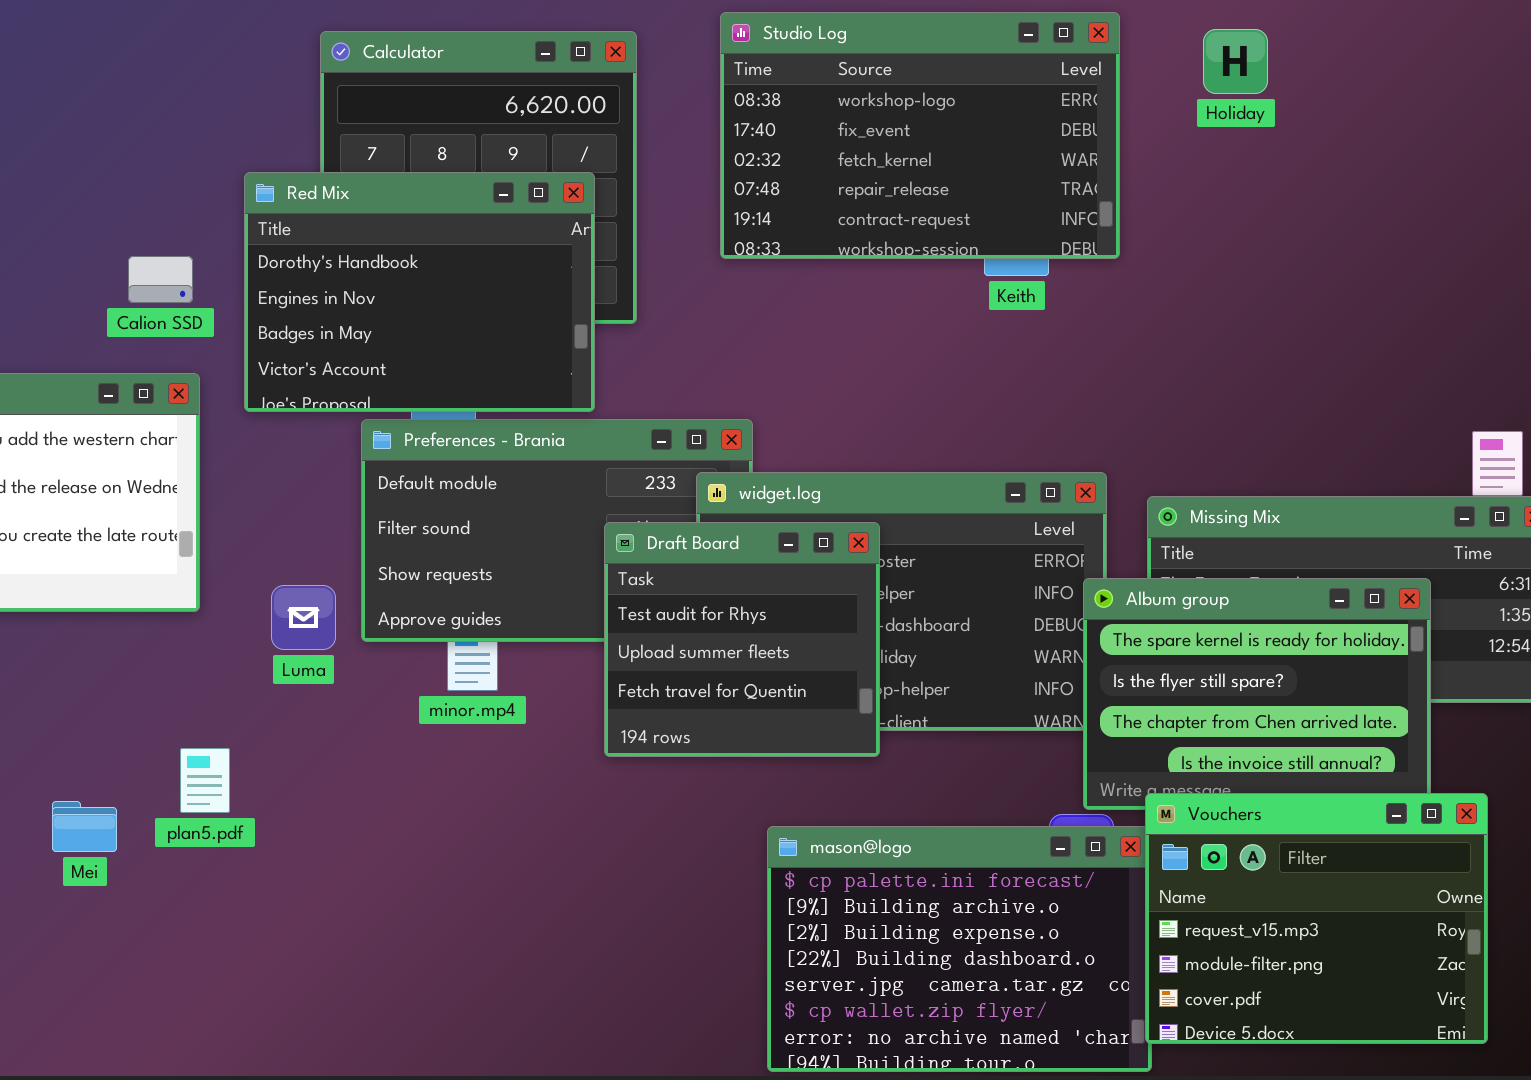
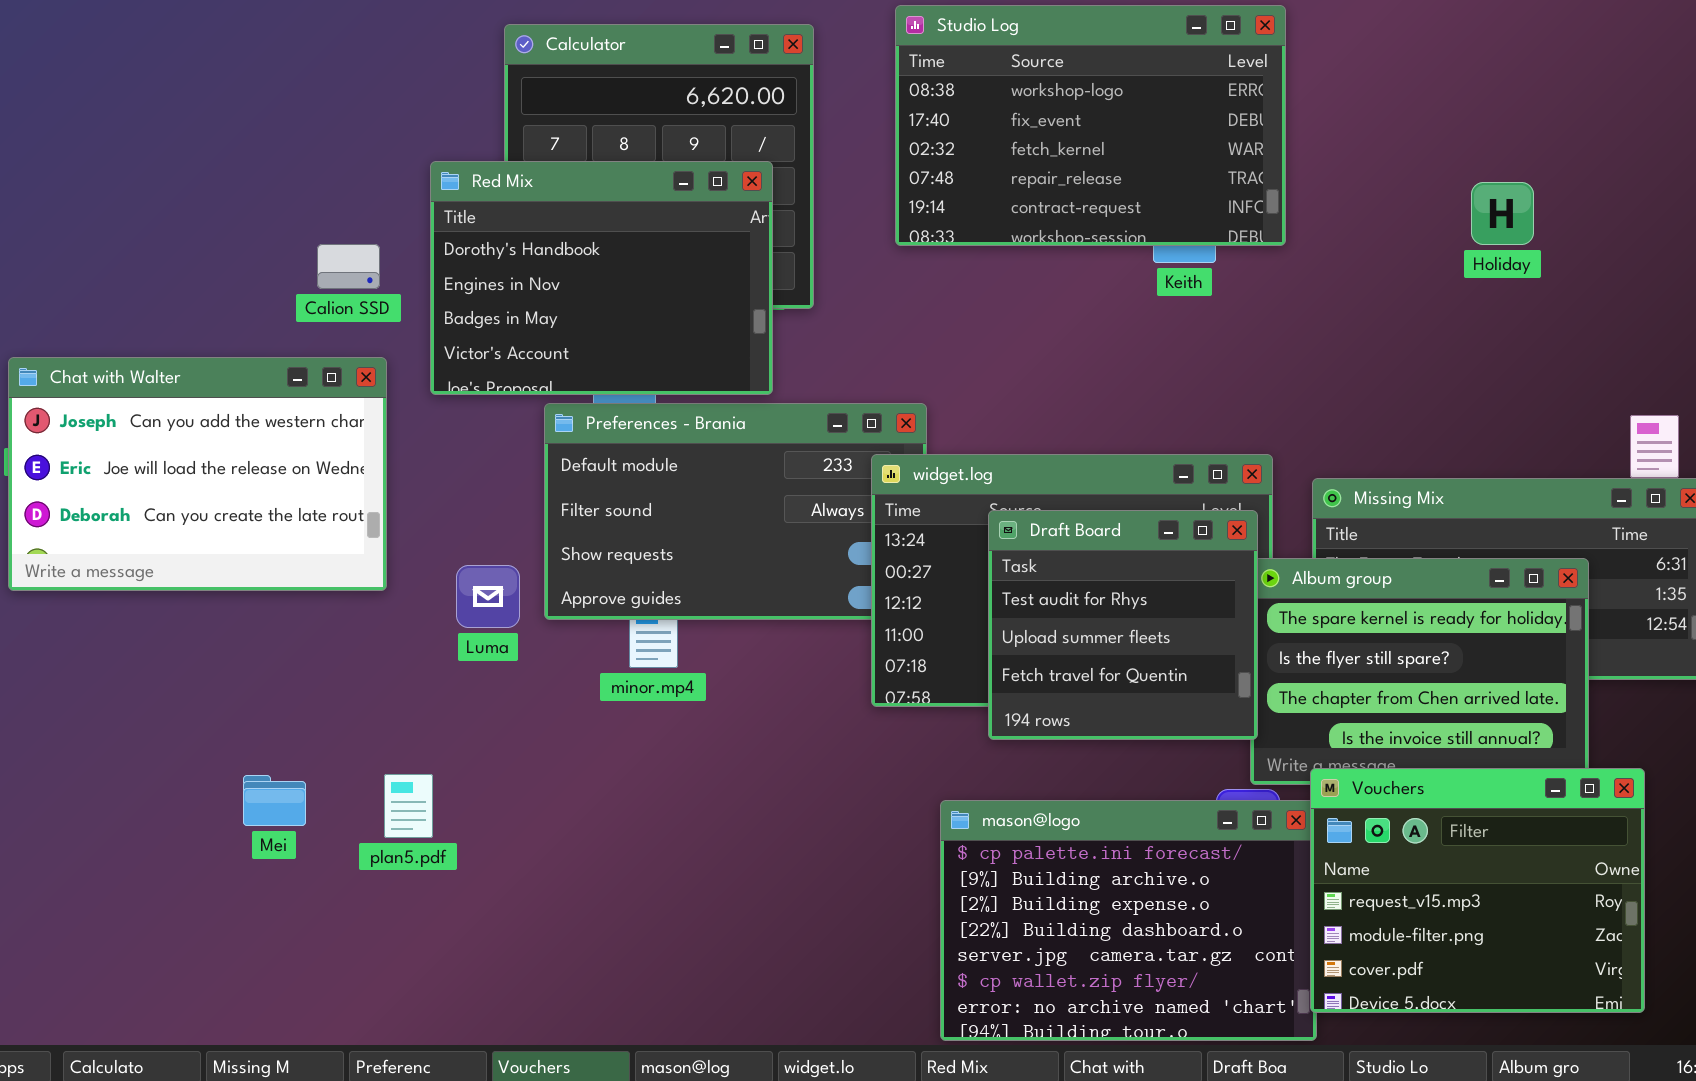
Holiday: [1203,29,1268,94] -> [1471,182,1534,245], moved
Draft Board: [604,522,880,757] -> [988,510,1258,740], moved
plan5.pdf: [180,748,230,813] -> [384,774,433,838], moved

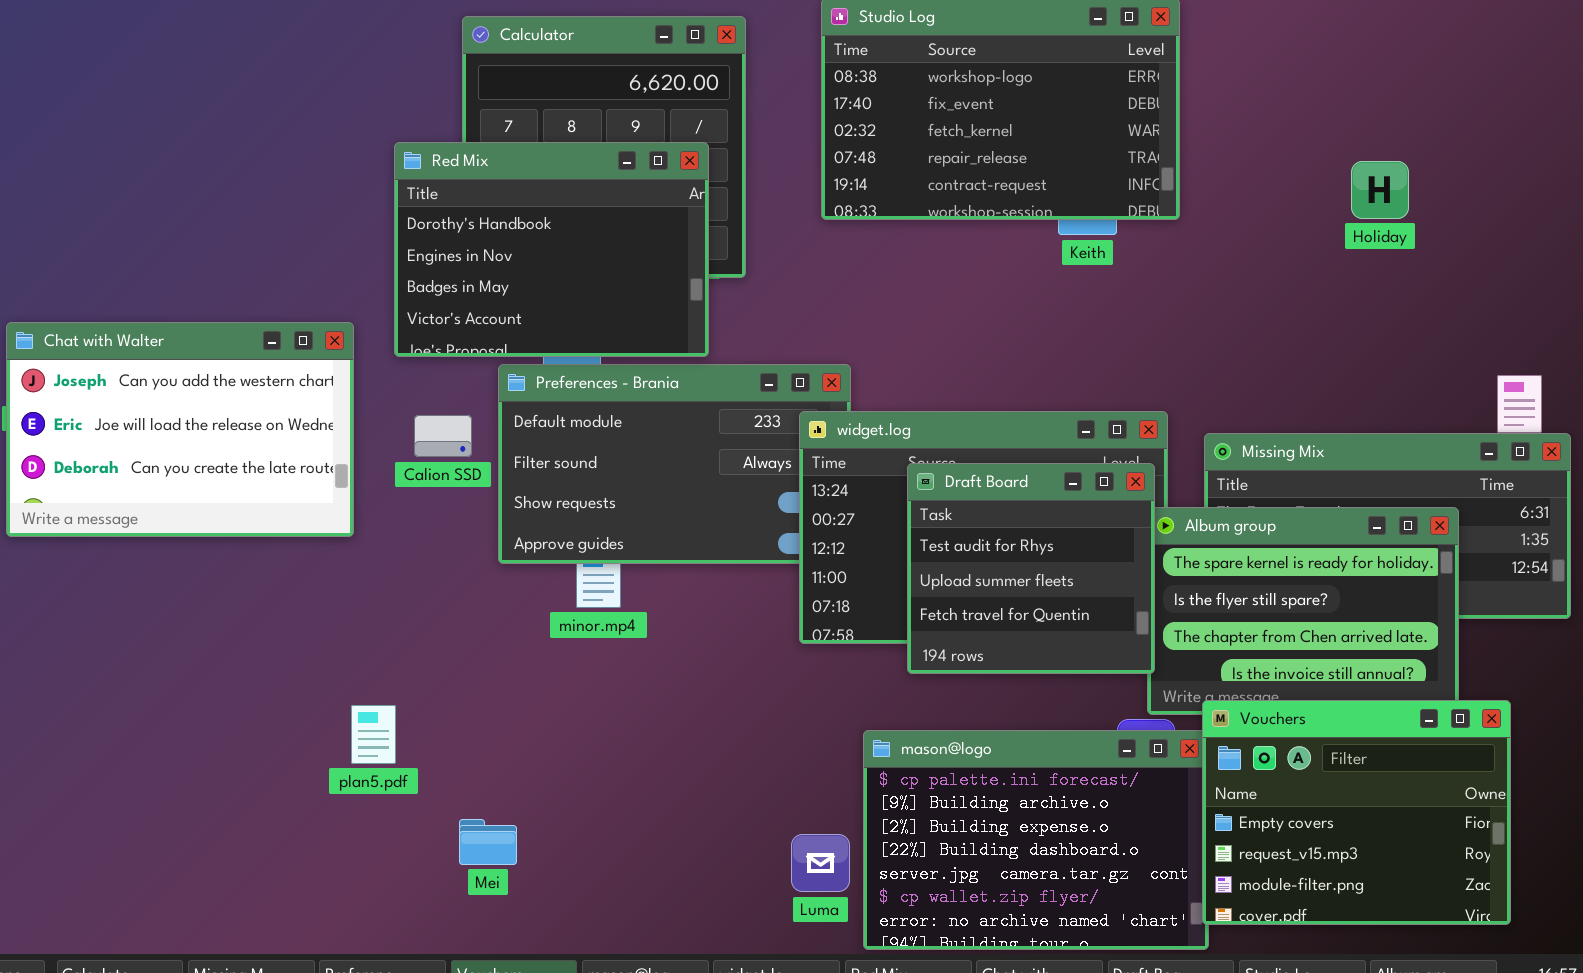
Calion SSD: [317,244,380,289] -> [414,415,472,457], moved
Luma: [456,565,520,628] -> [791,834,850,892], moved
Vouchers: [1310,768,1645,1013] -> [1202,700,1511,925], scrolled up 1 row
Mei: [243,775,306,826] -> [459,819,517,865], moved

